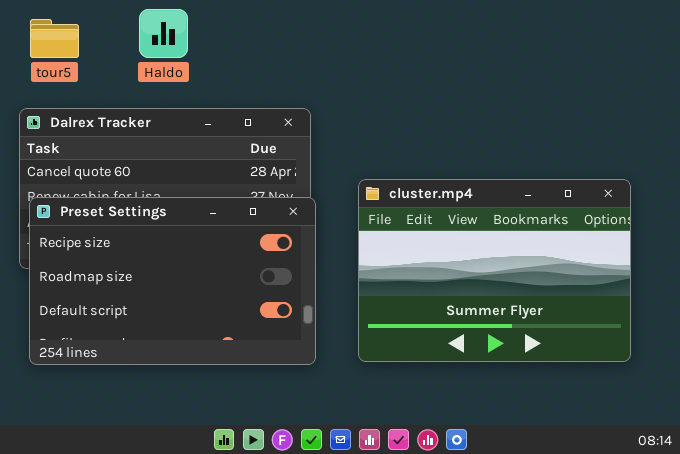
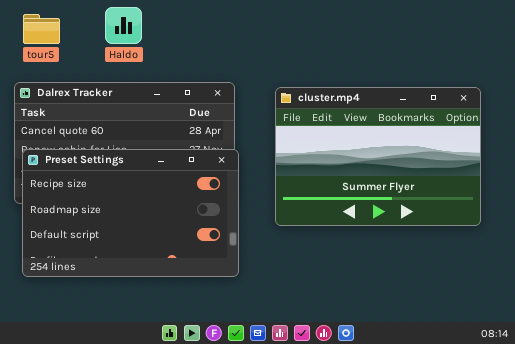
cluster.mp4: [358,179,631,362] -> [275,87,481,226], moved

